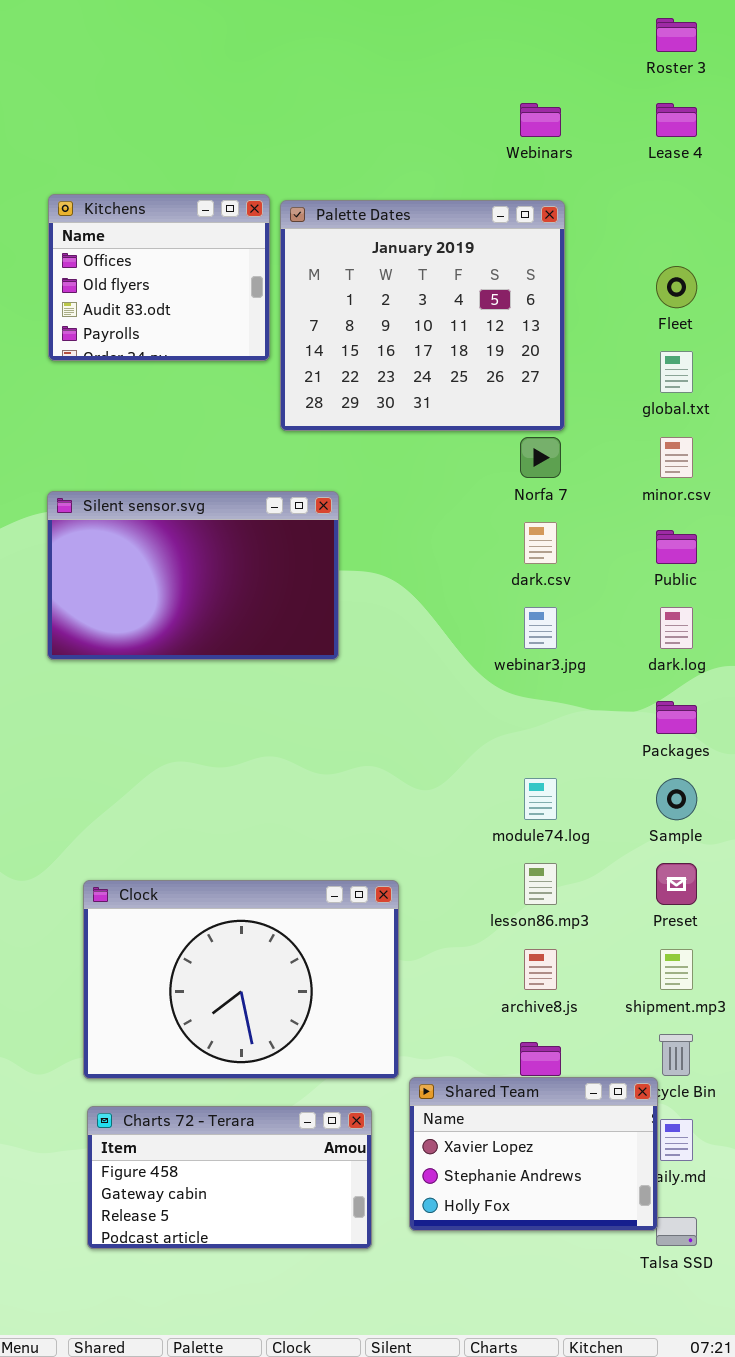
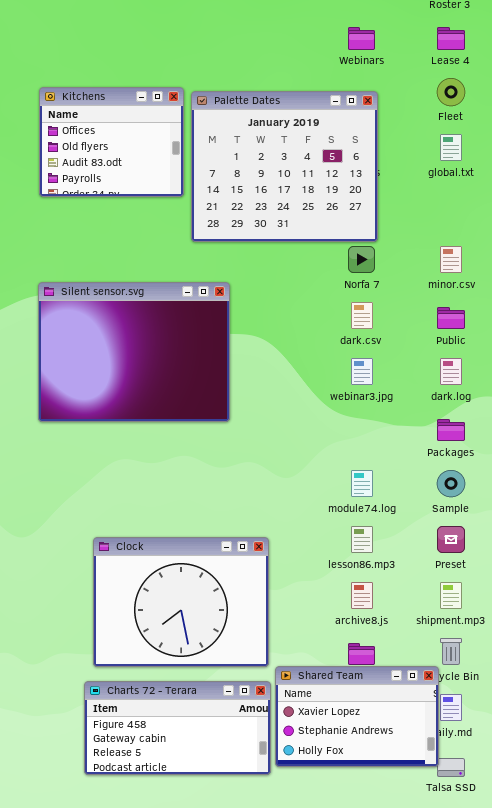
Fleet: [656,266,697,308] -> [437,78,465,106], moved
global.txt: [660,351,693,393] -> [440,134,462,161], moved
Silent sensor.svg: [47,491,339,660] -> [38,282,230,422], resized
Clock: [83,880,399,1079] -> [93,537,269,667], resized
Charts 72 - Terara: [87,1106,372,1249] -> [84,681,271,775], moved

